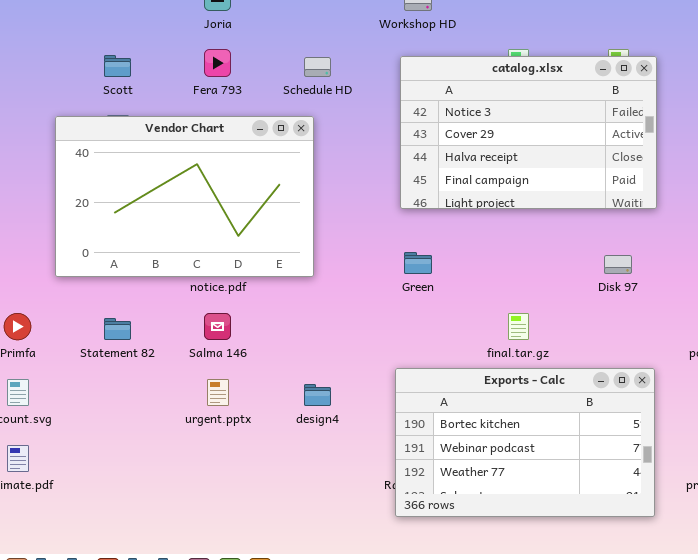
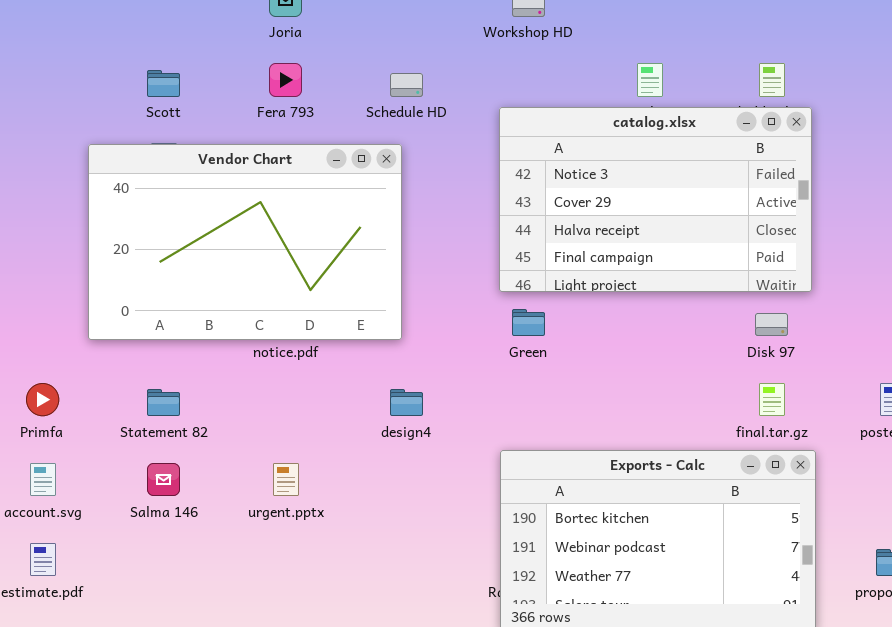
catalog.xlsx: [400,56,657,209] -> [499,107,812,292], moved
Salma 146: [204,313,231,340] -> [147,463,180,496], moved
final.tar.gz: [508,313,529,340] -> [759,383,785,416], moved
design4: [304,384,331,406] -> [390,389,423,416], moved

